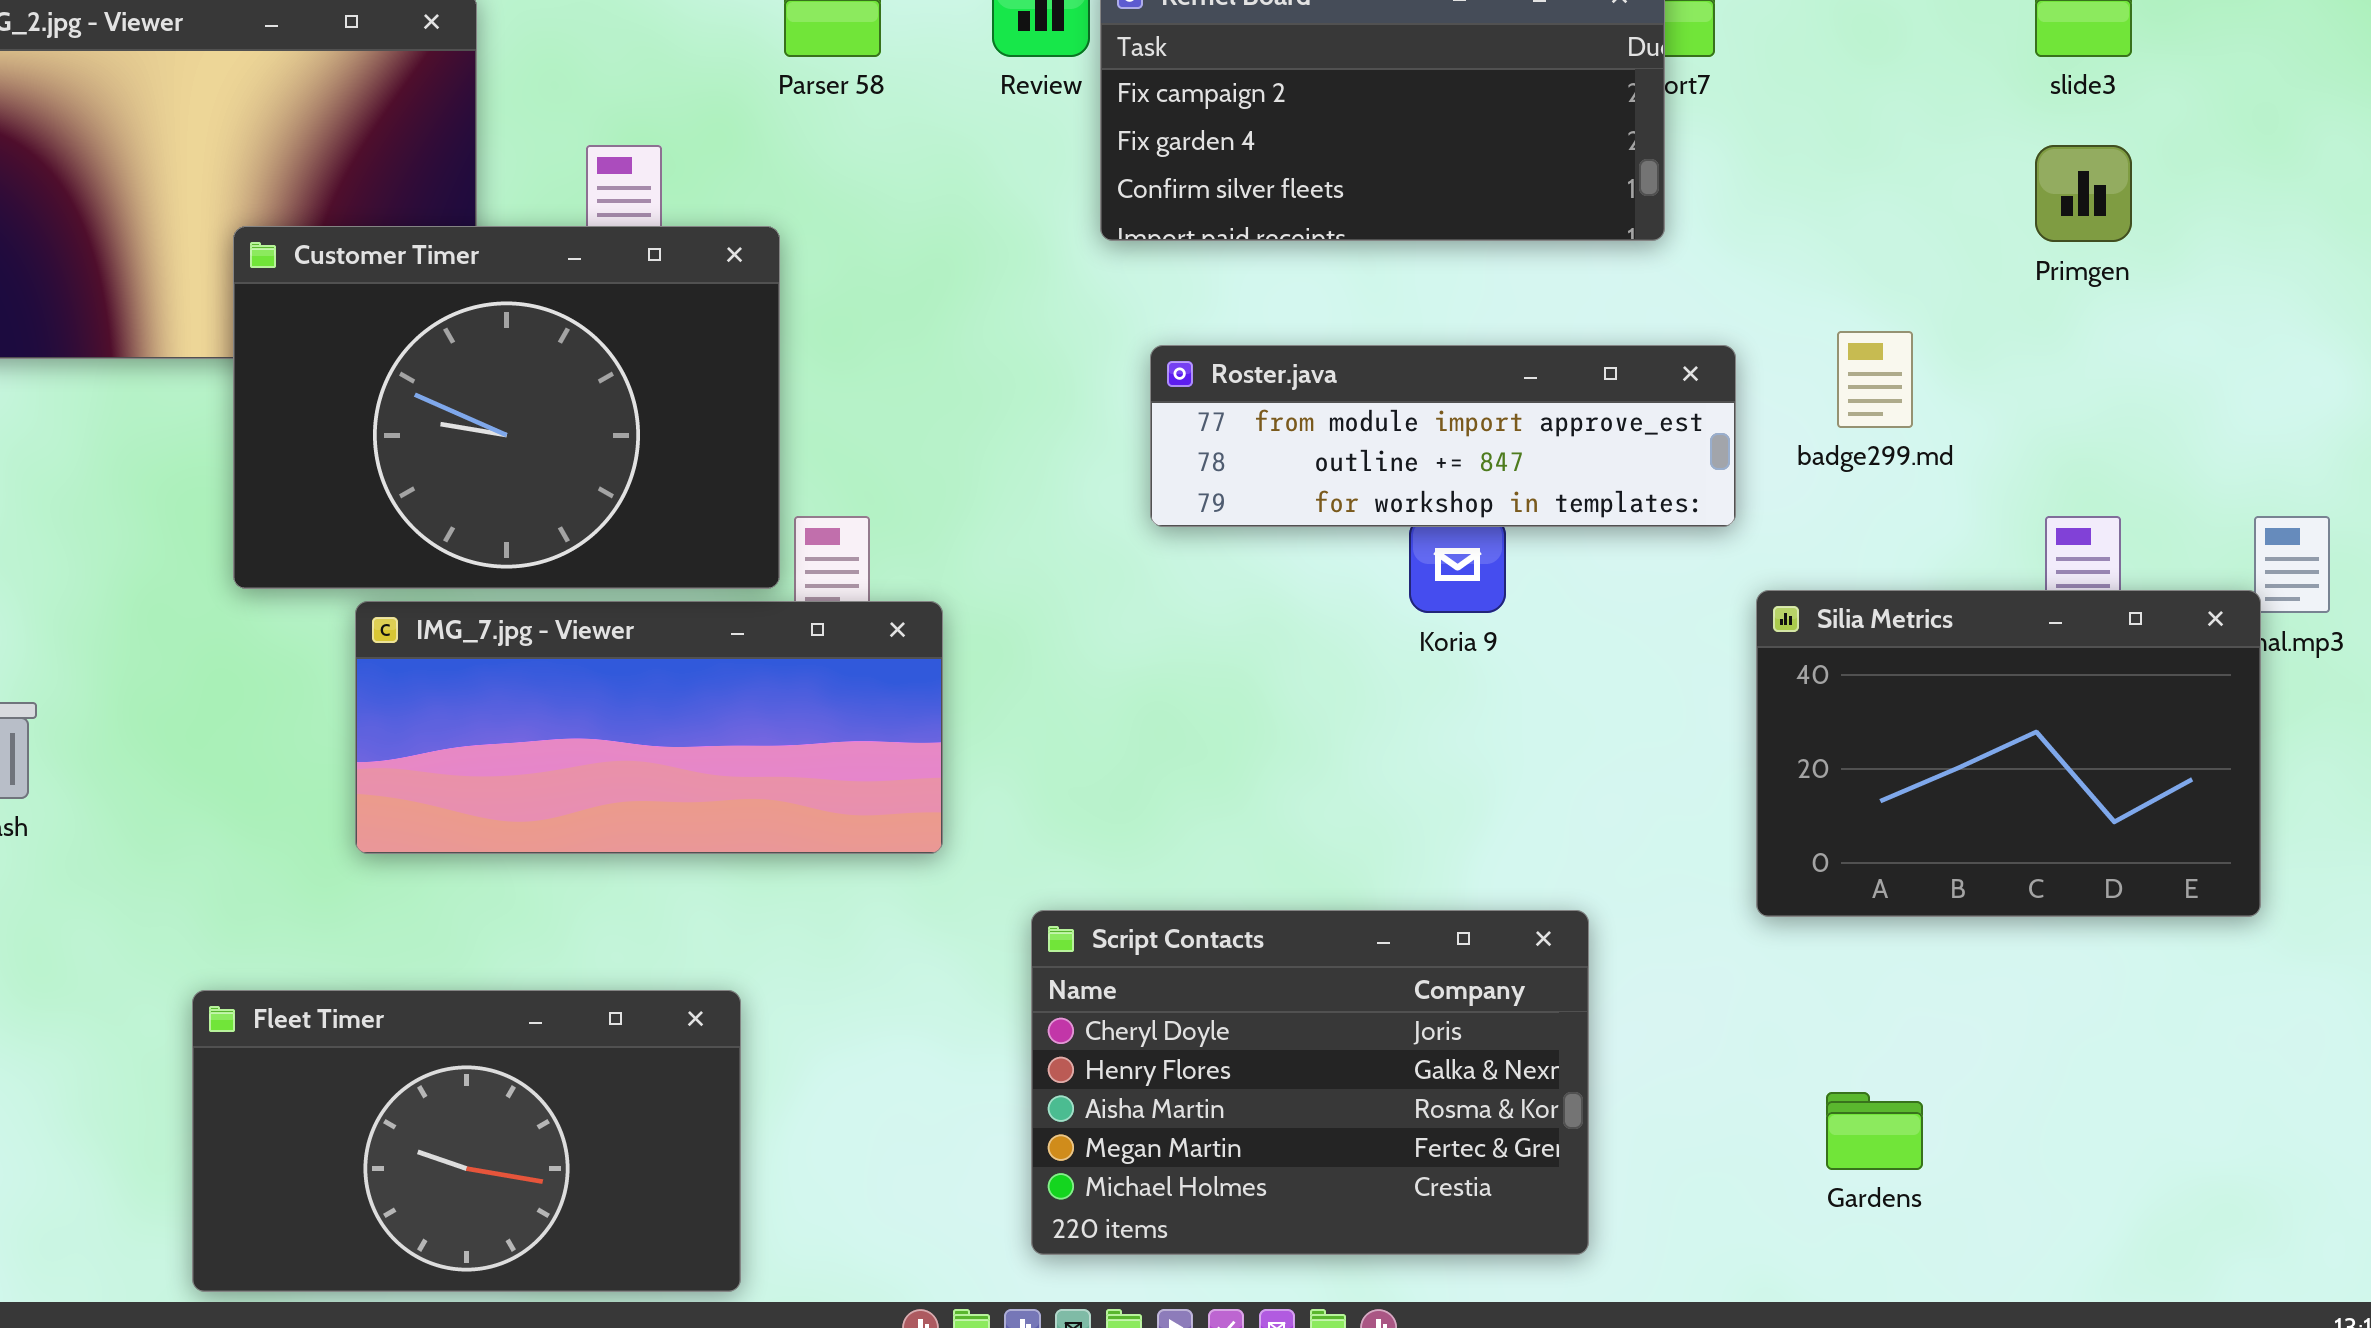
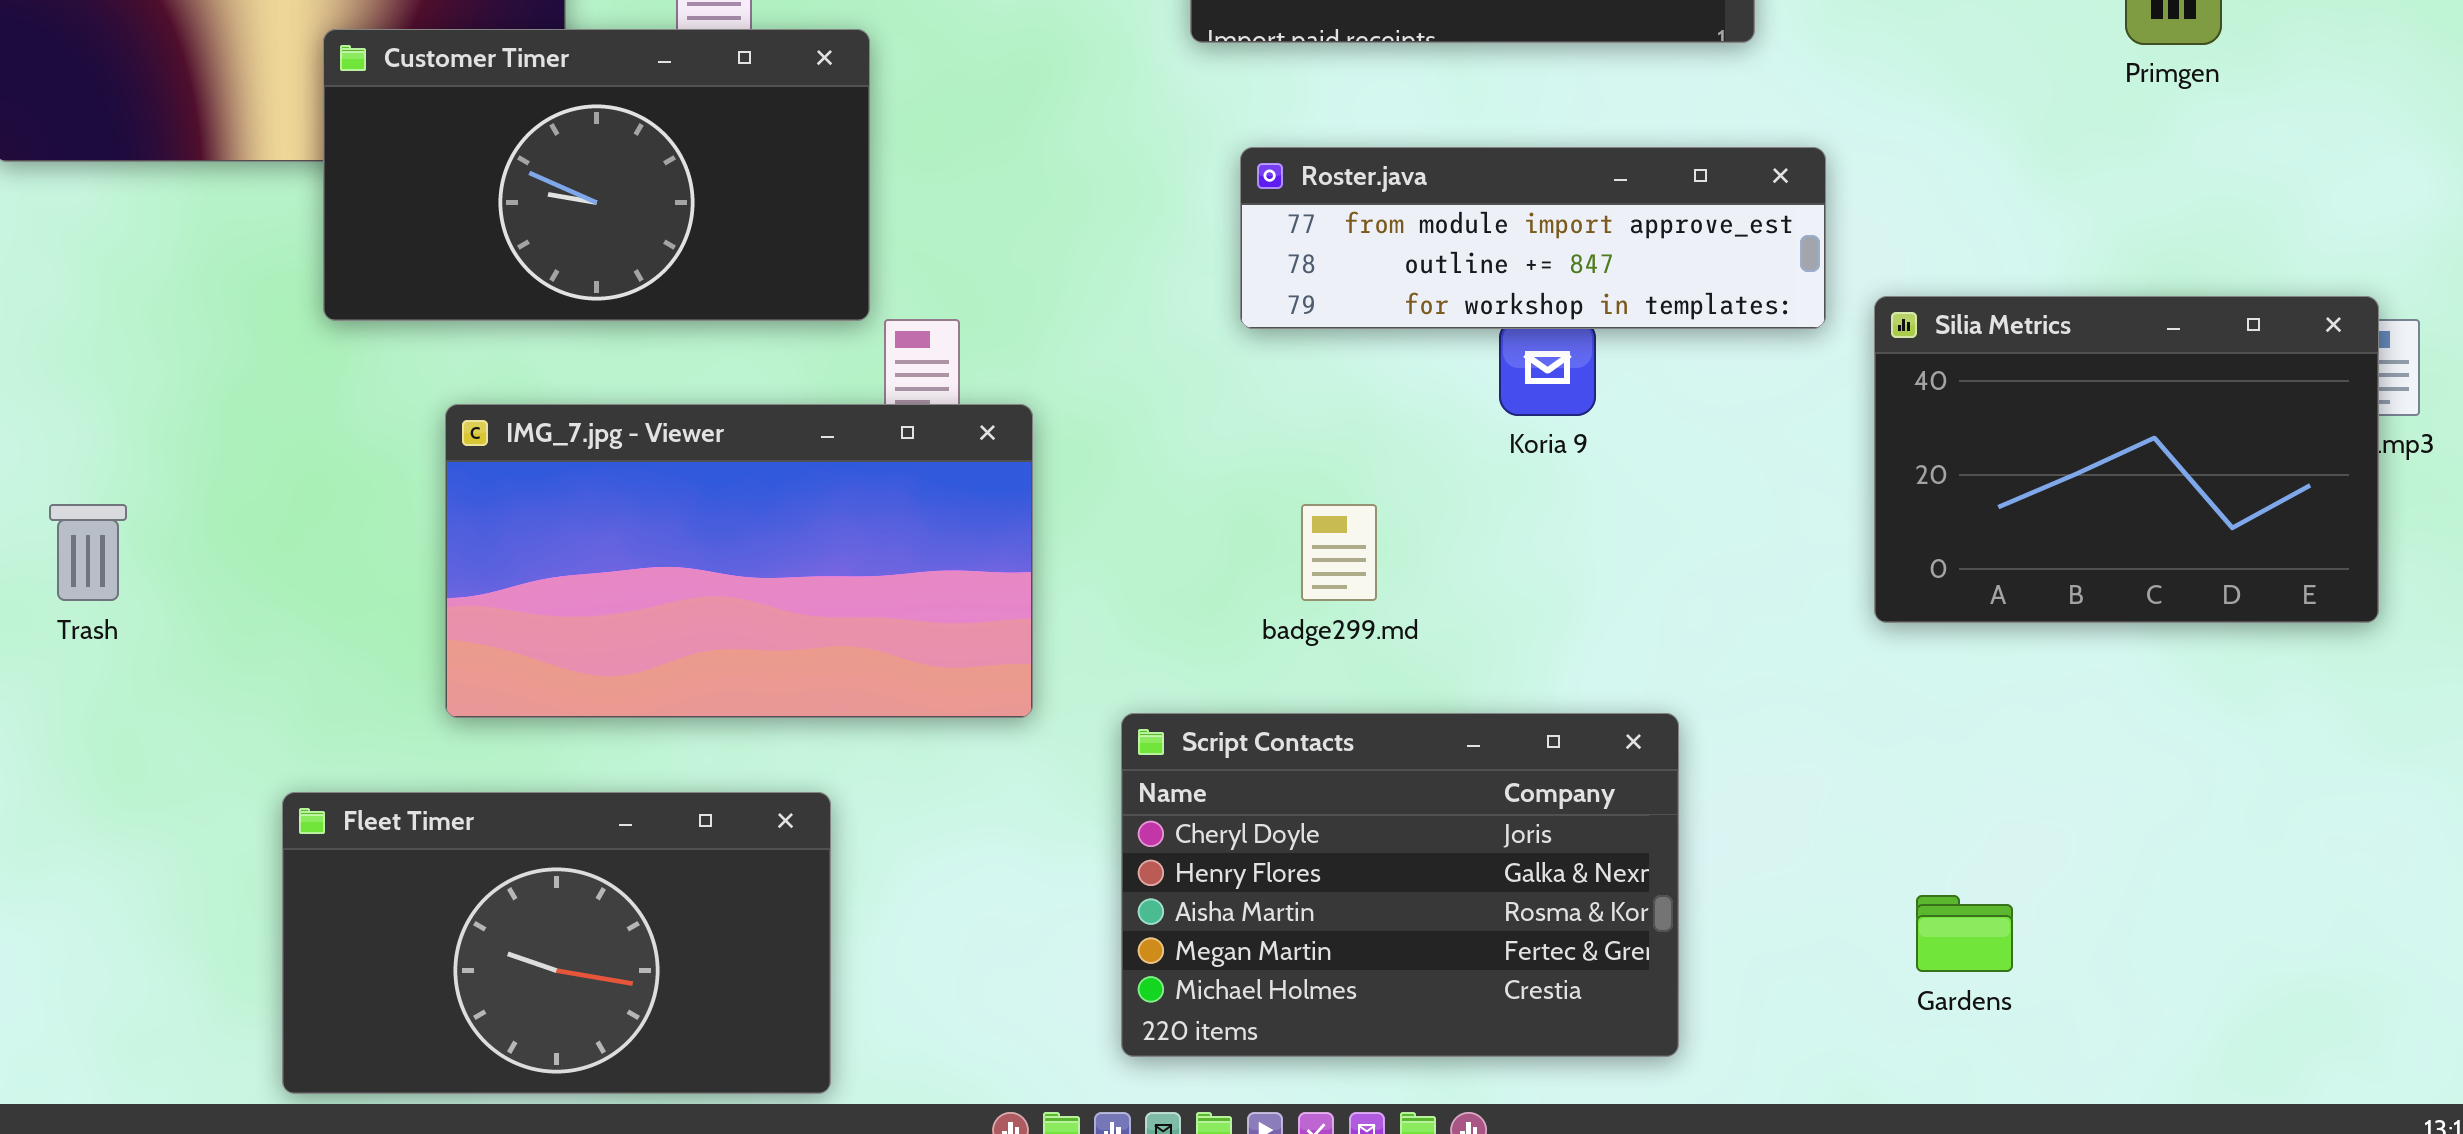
Customer Timer: [233,226,780,589] -> [323,29,870,321], resized
badge299.md: [1837,331,1913,428] -> [1301,504,1377,601], moved
Silia Metrics: [1756,590,2261,917] -> [1874,296,2379,623], moved
IMG_7.jpg - Viewer: [355,601,943,854] -> [445,404,1033,718], resized

